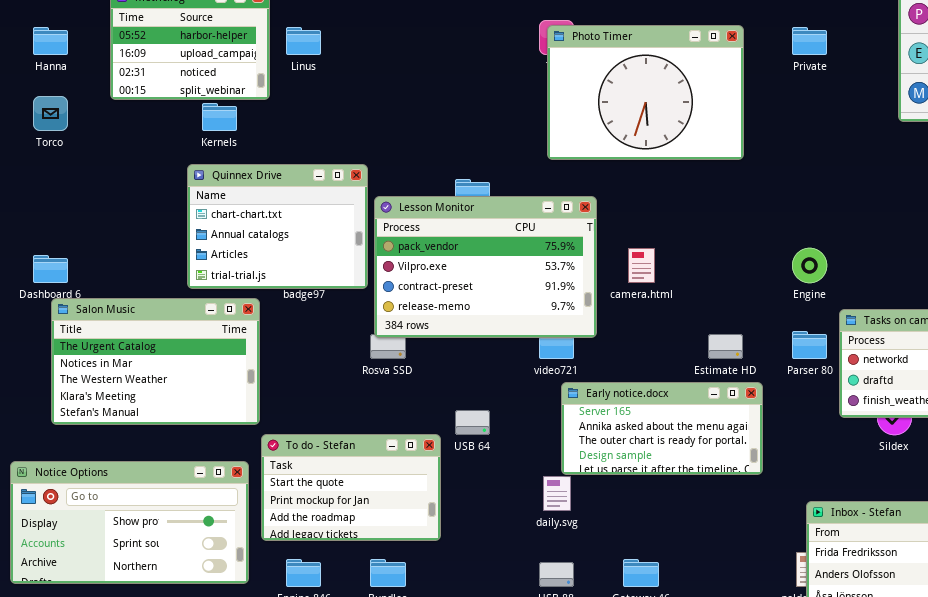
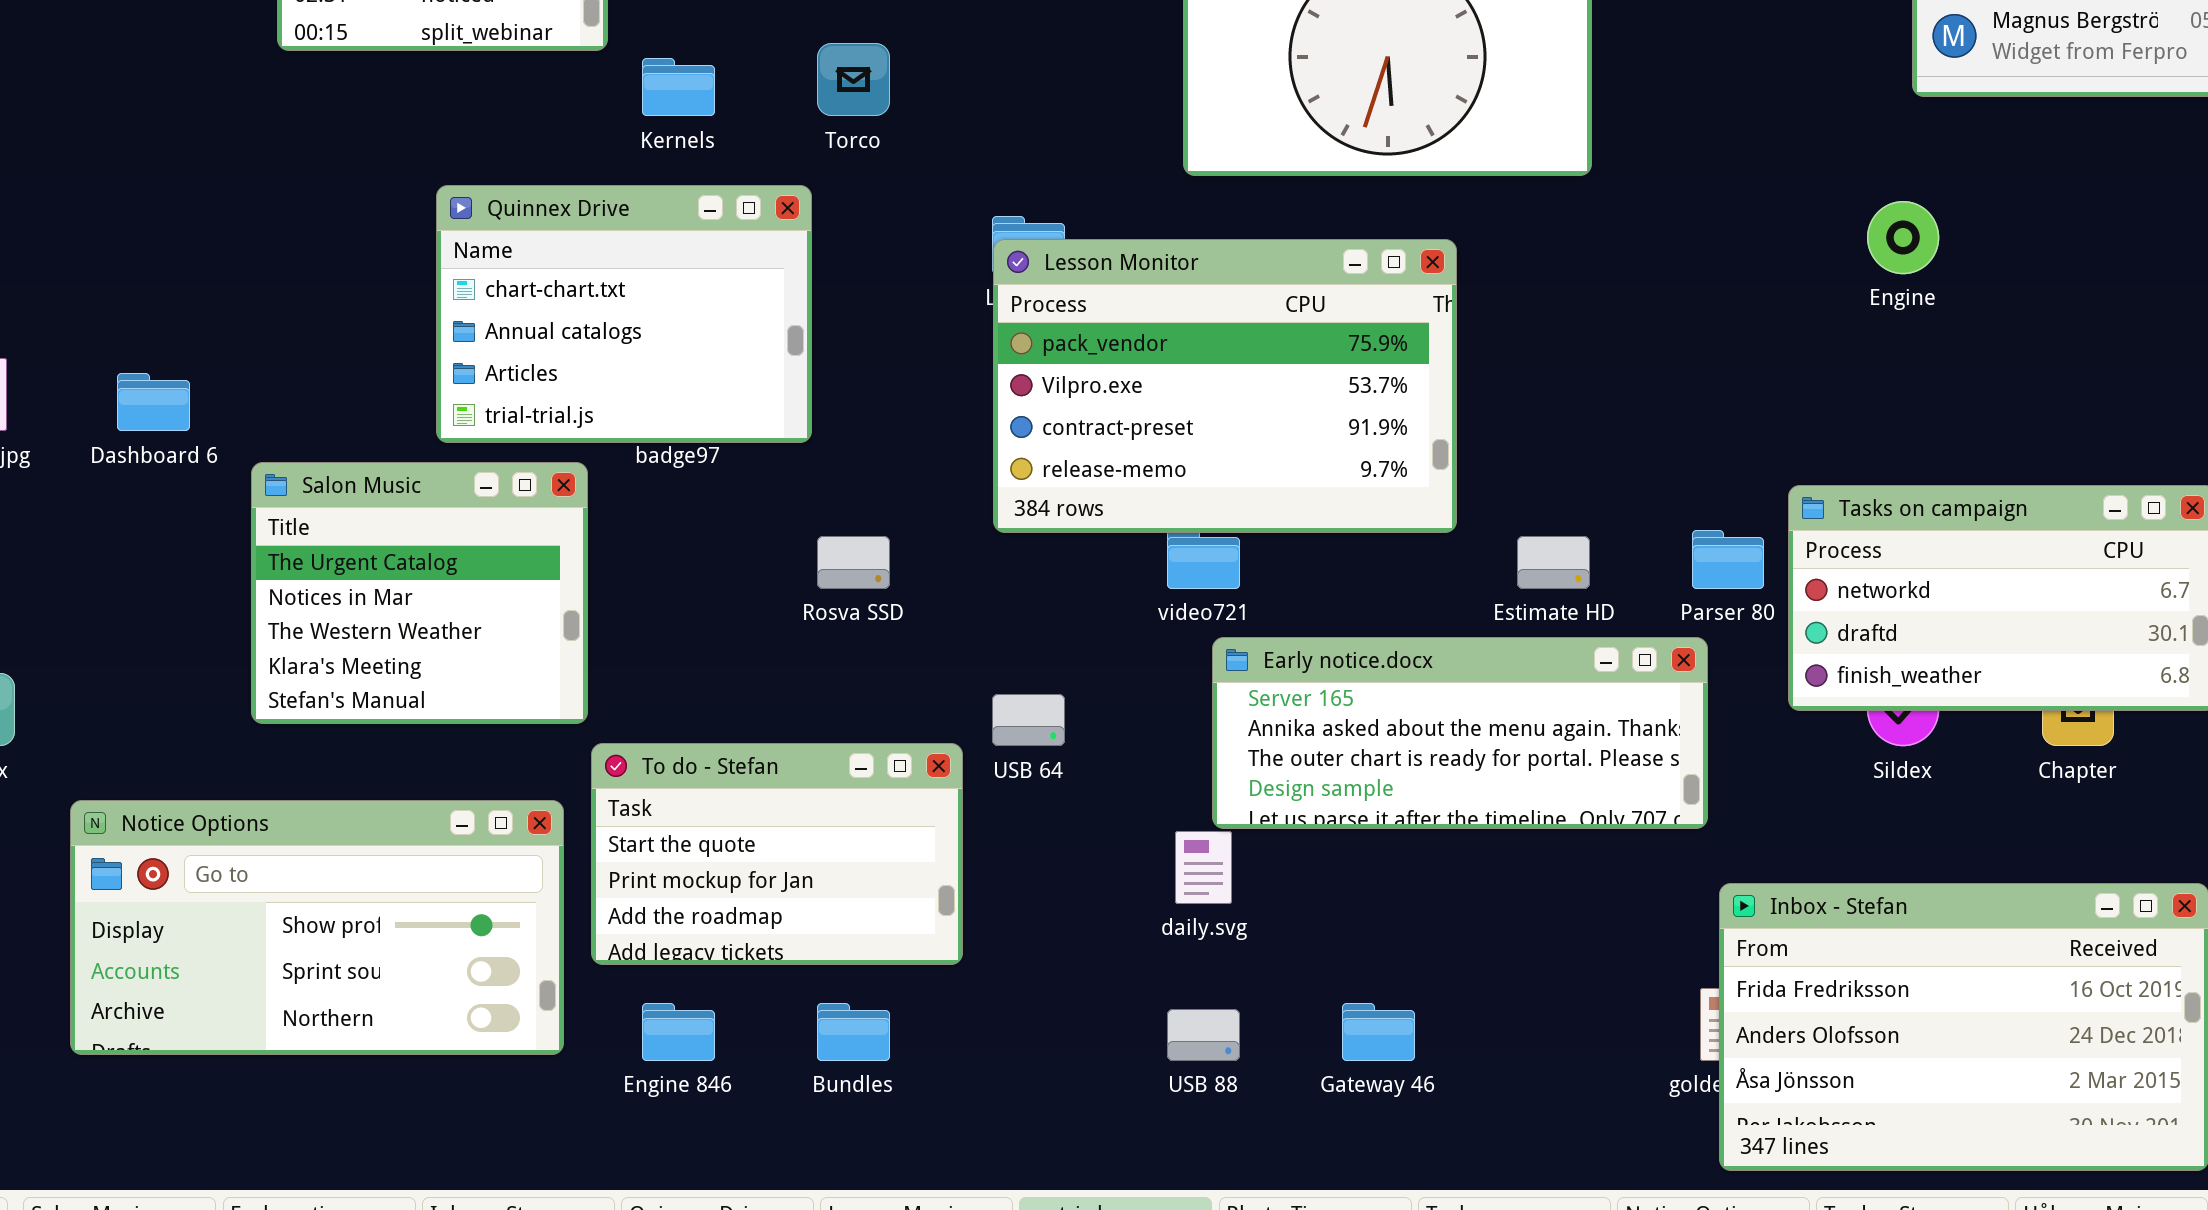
Torco: [33,96,68,131] -> [817,43,890,116], moved
Kernels: [202,103,237,131] -> [642,58,715,116], moved
Lesson Monitor: [374,196,597,338] -> [993,239,1457,533], moved
Engine: [792,248,827,283] -> [1867,201,1939,274], moved
Salon Music: [51,298,260,425] -> [251,462,588,724], resized
Early notice.docx: [561,382,763,475] -> [1212,637,1708,829], resized

